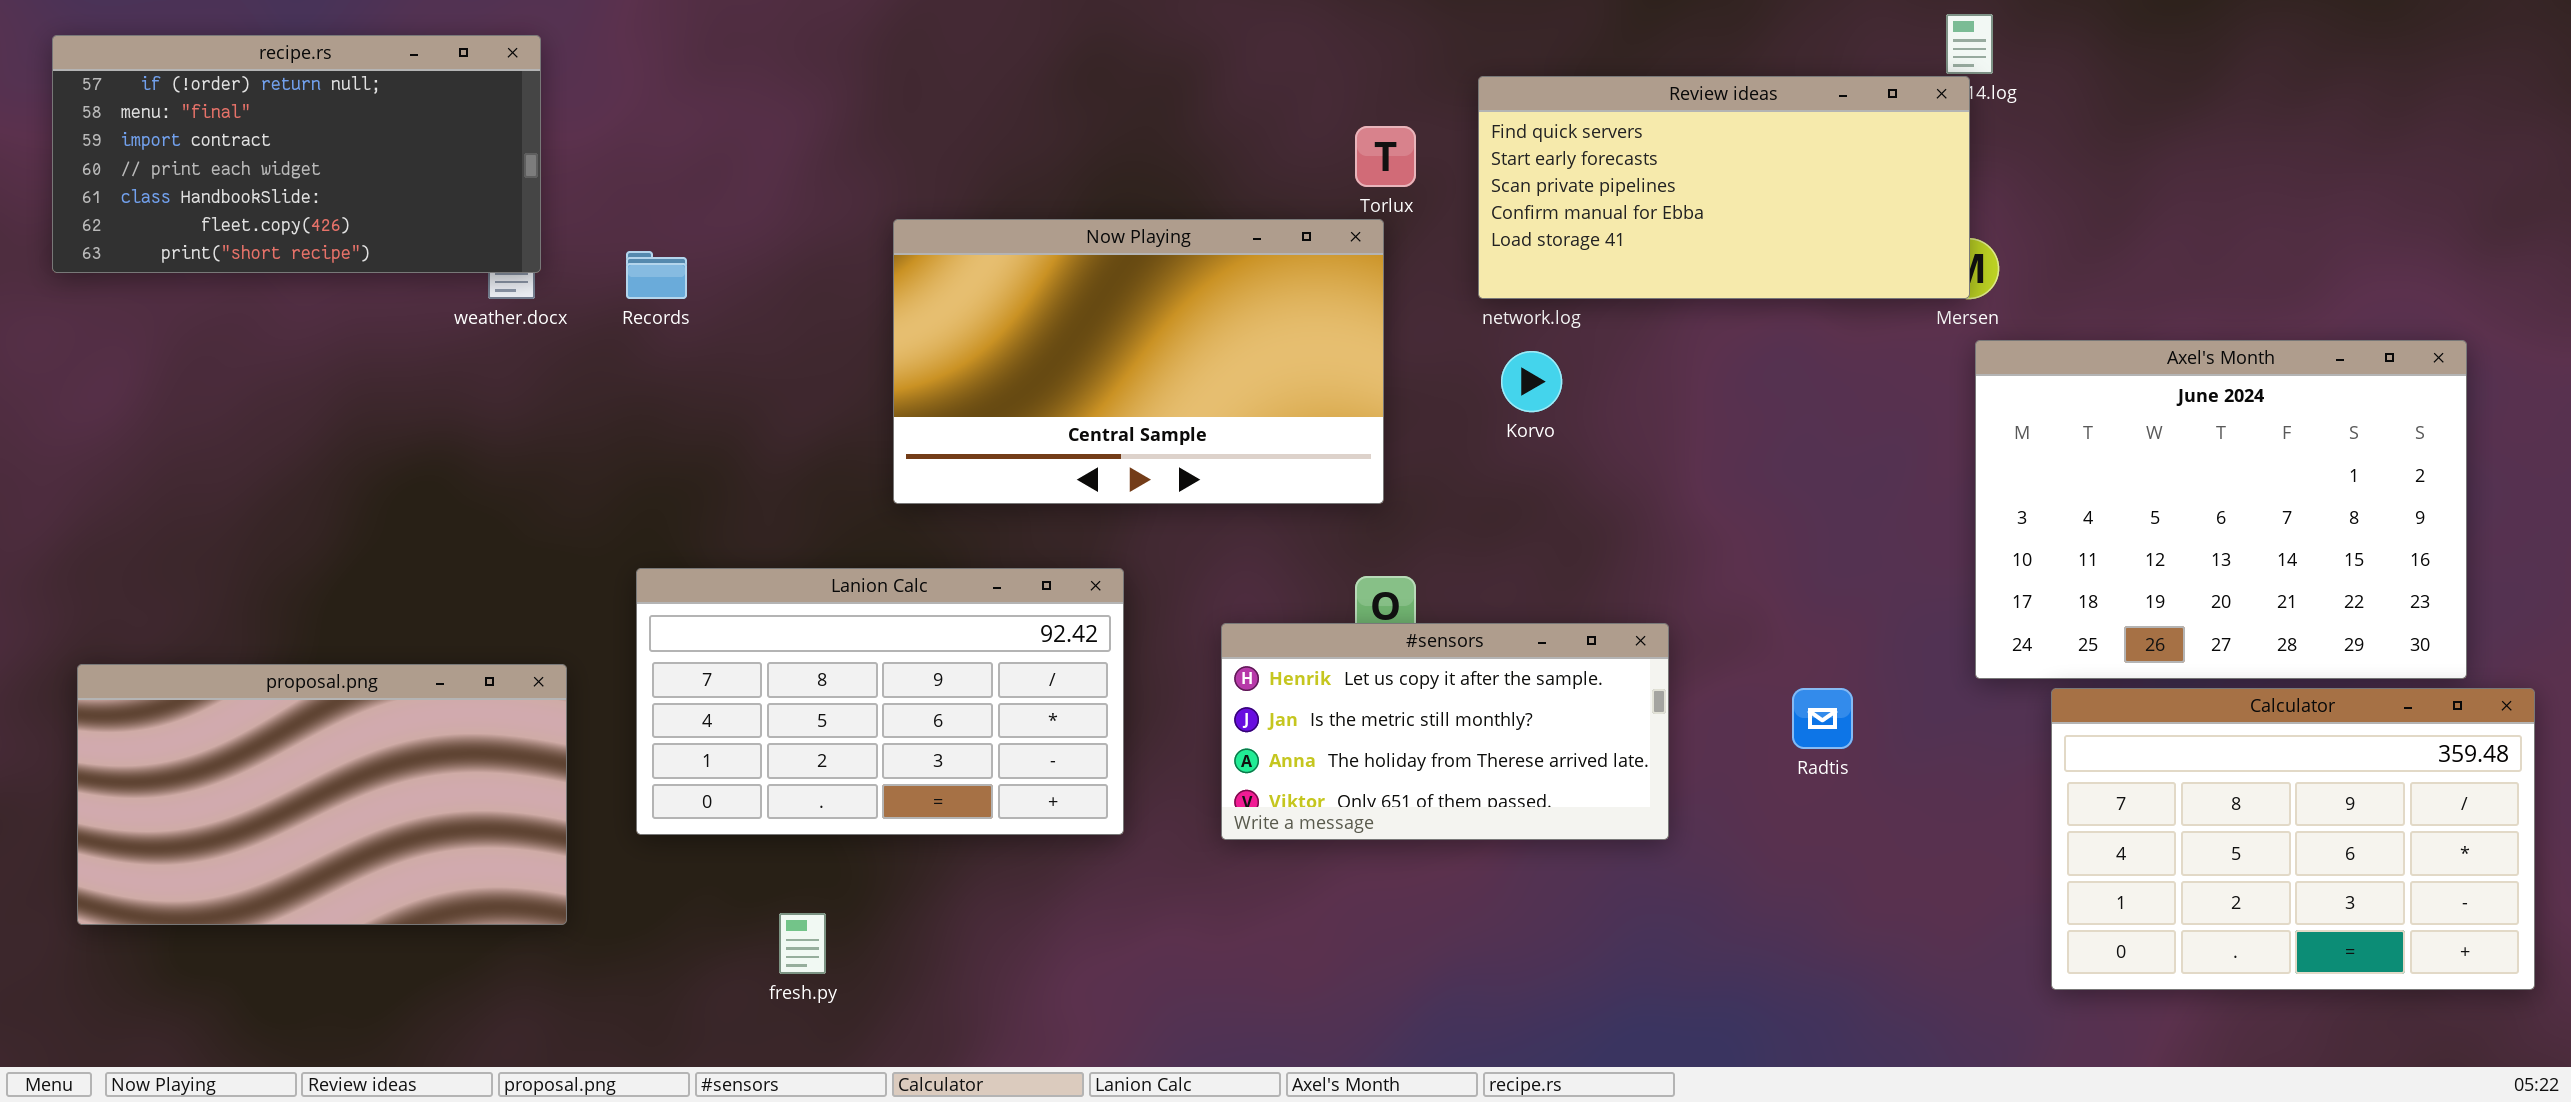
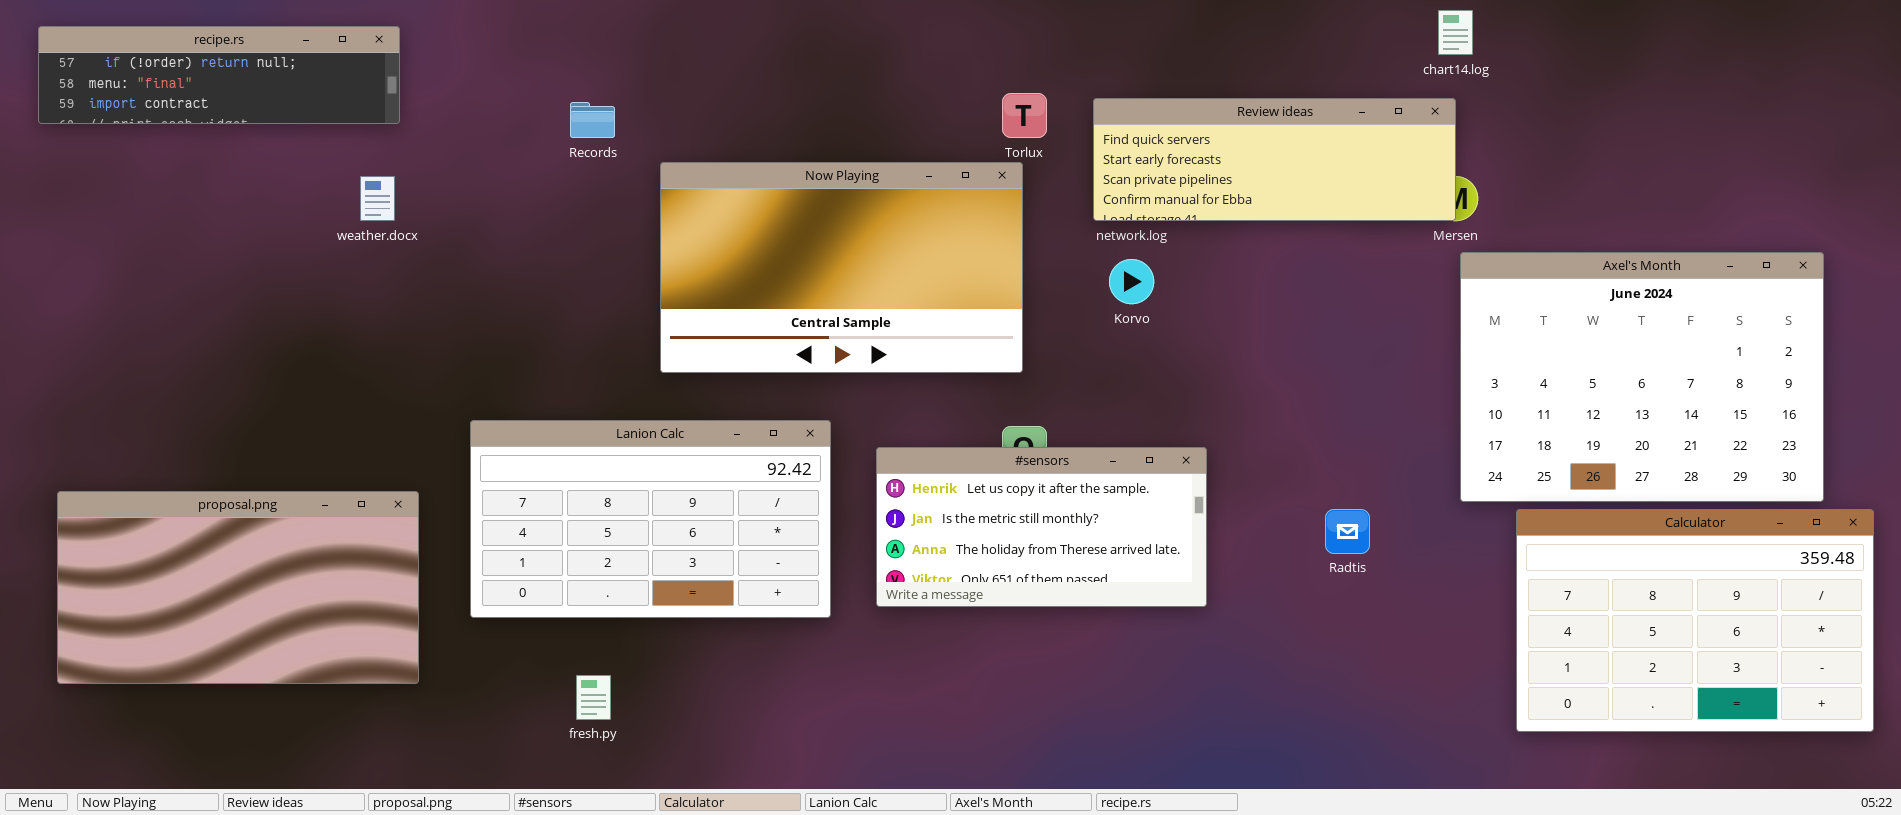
recipe.rs: [52,35,541,273] -> [38,26,400,124], resized
Review ideas: [1478,76,1970,299] -> [1093,98,1456,221], resized
Records: [626,251,687,299] -> [570,102,615,138], moved
#sensors: [1221,623,1669,840] -> [876,447,1207,607], moved

